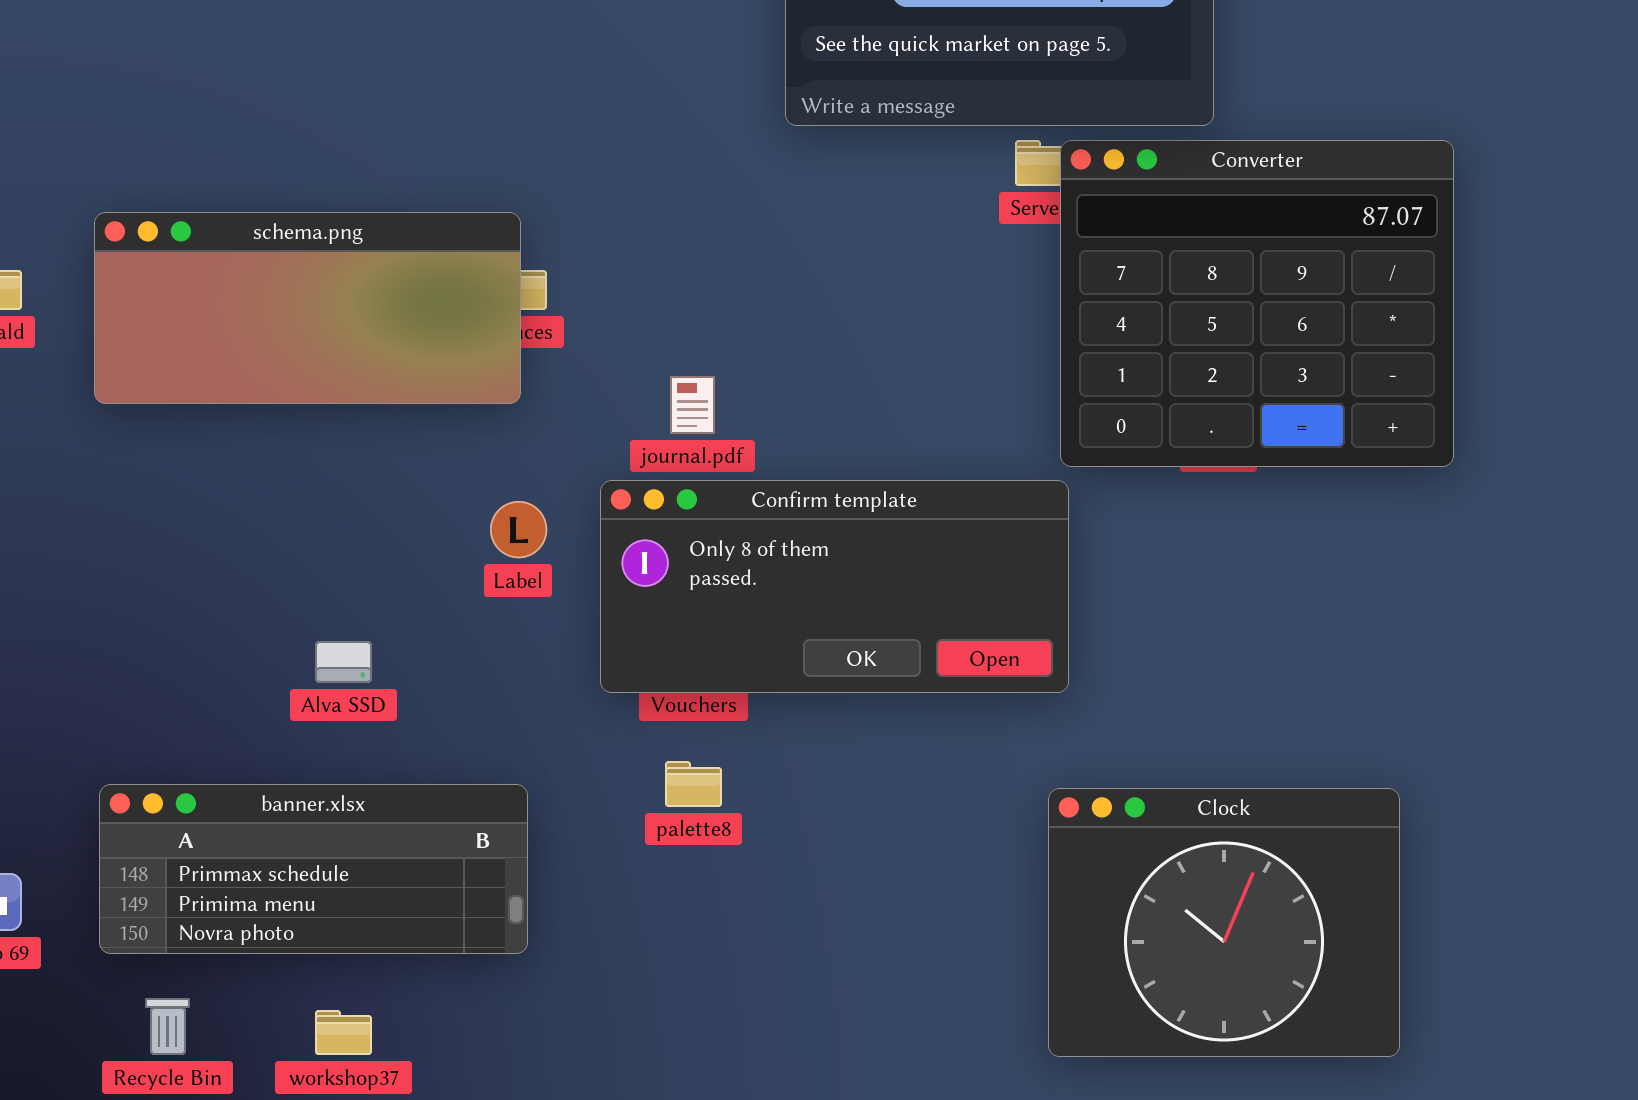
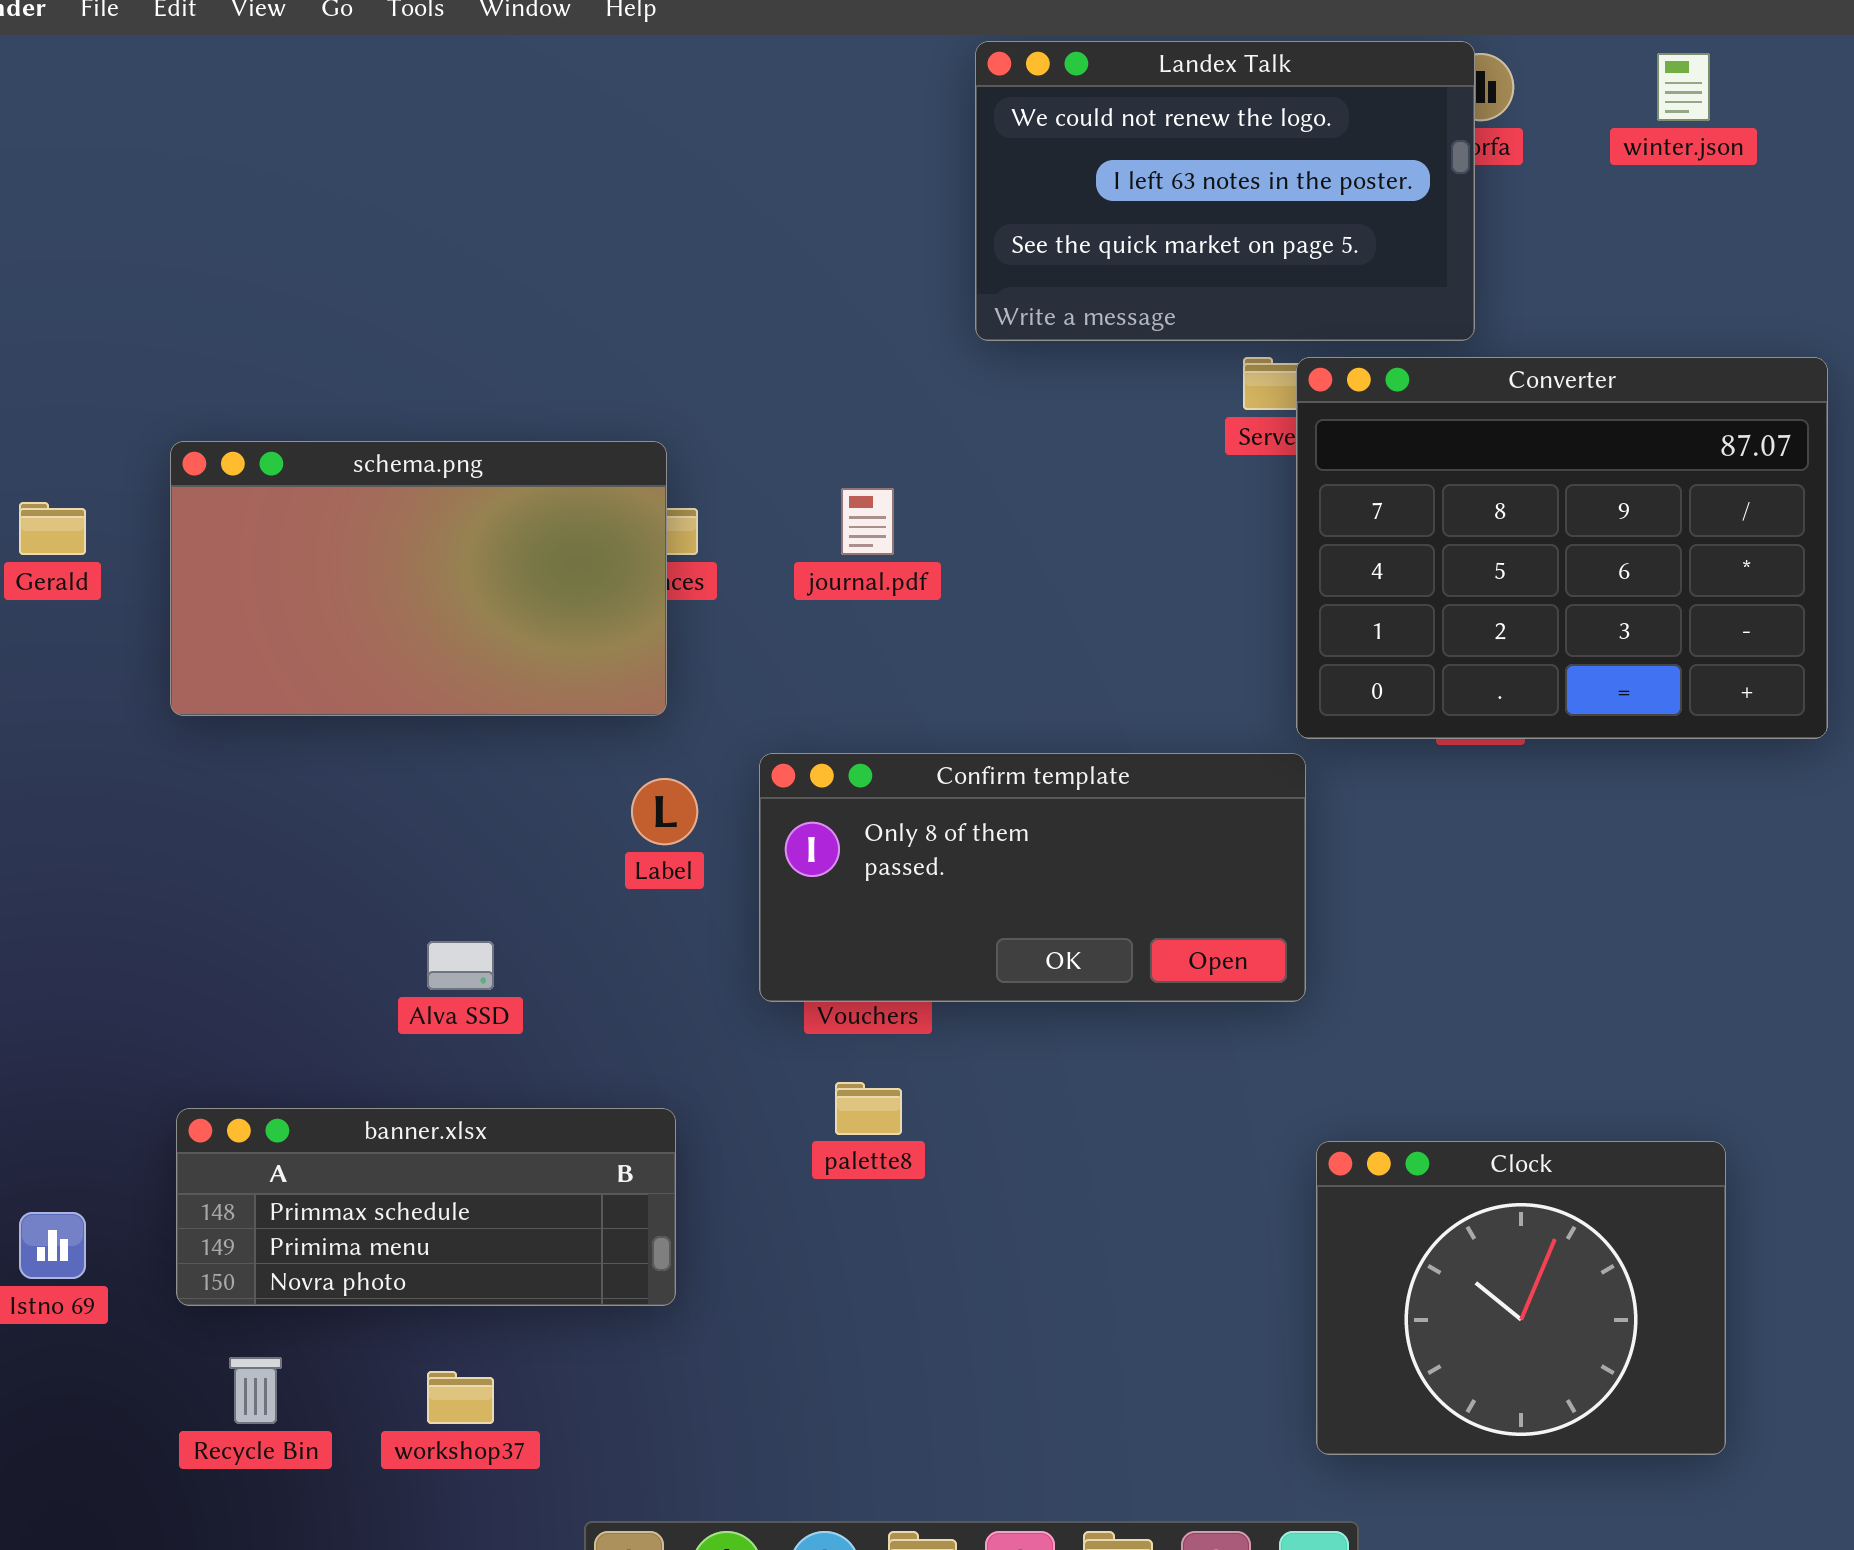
Converter: [1060,140,1454,467] -> [1296,357,1828,739], resized
schema.png: [94,212,521,404] -> [170,441,667,716], resized
journal.pdf: [670,376,715,434] -> [841,488,894,555], moved
Clock: [1048,788,1400,1057] -> [1316,1141,1726,1455], moved

